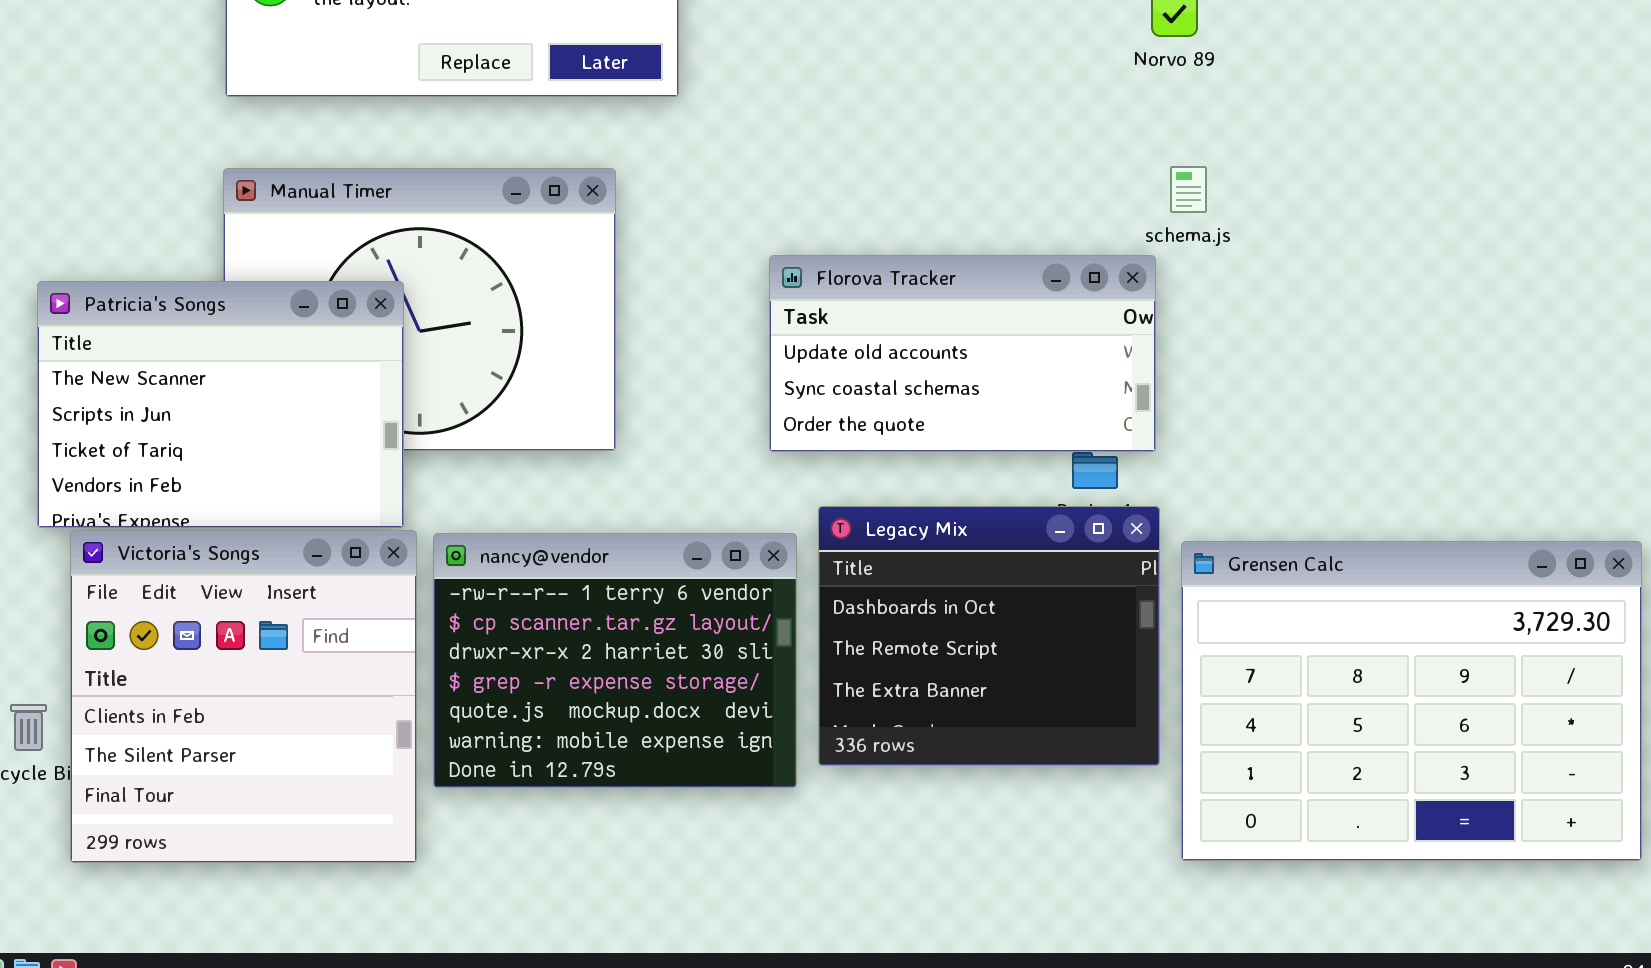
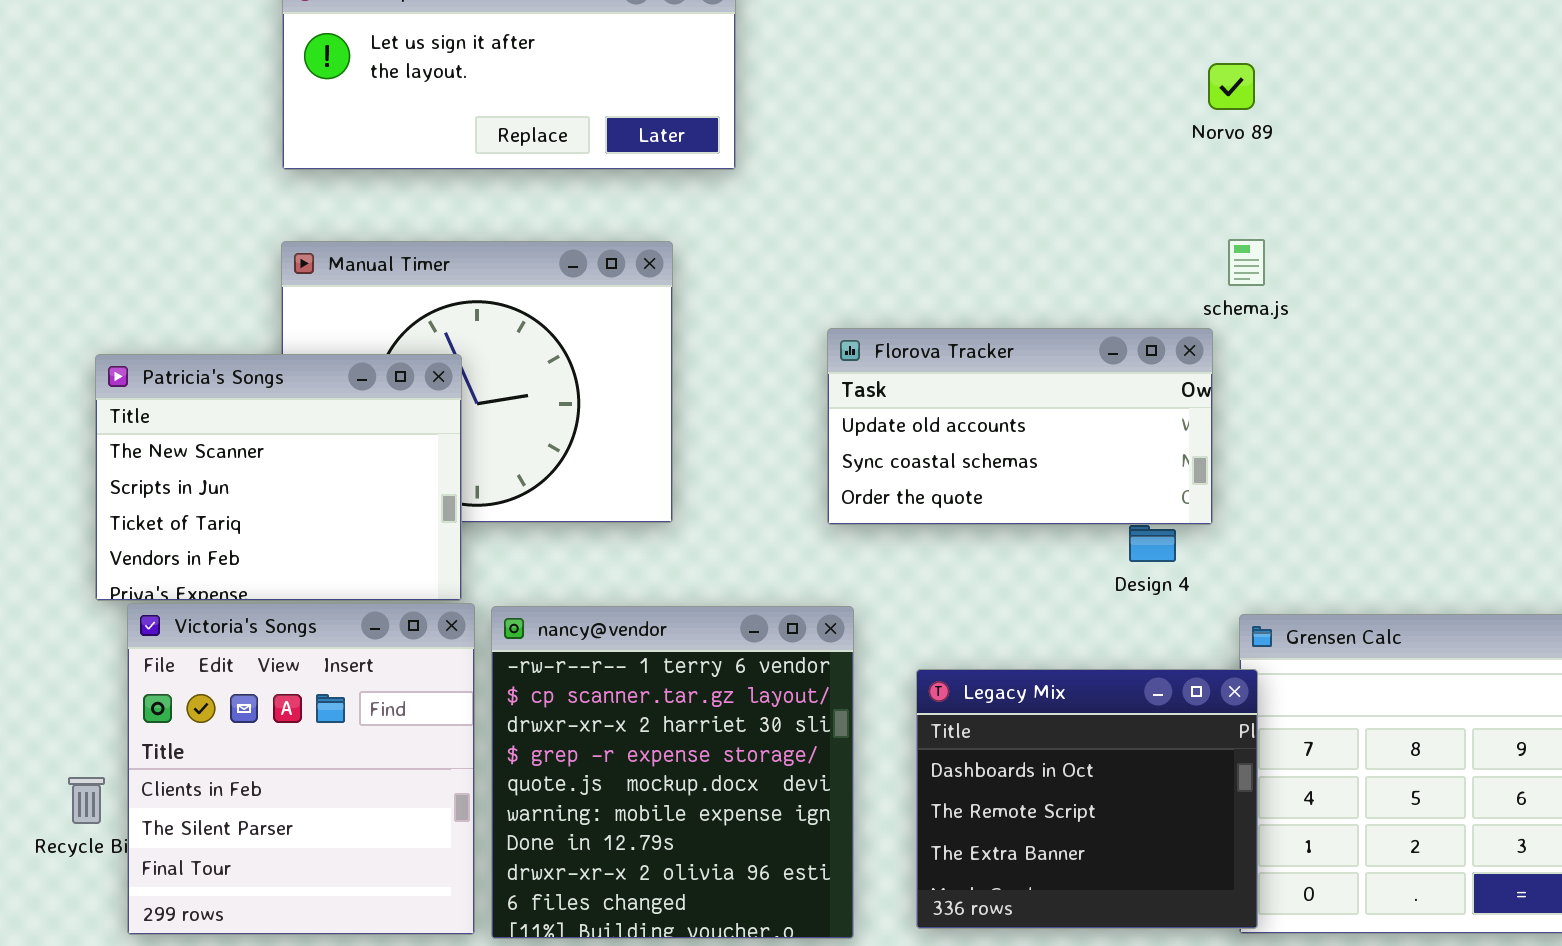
Legacy Mix: [818,506,1160,766] -> [916,669,1258,929], moved
nancy@vendor: [433,533,797,788] -> [491,606,854,939], resized

